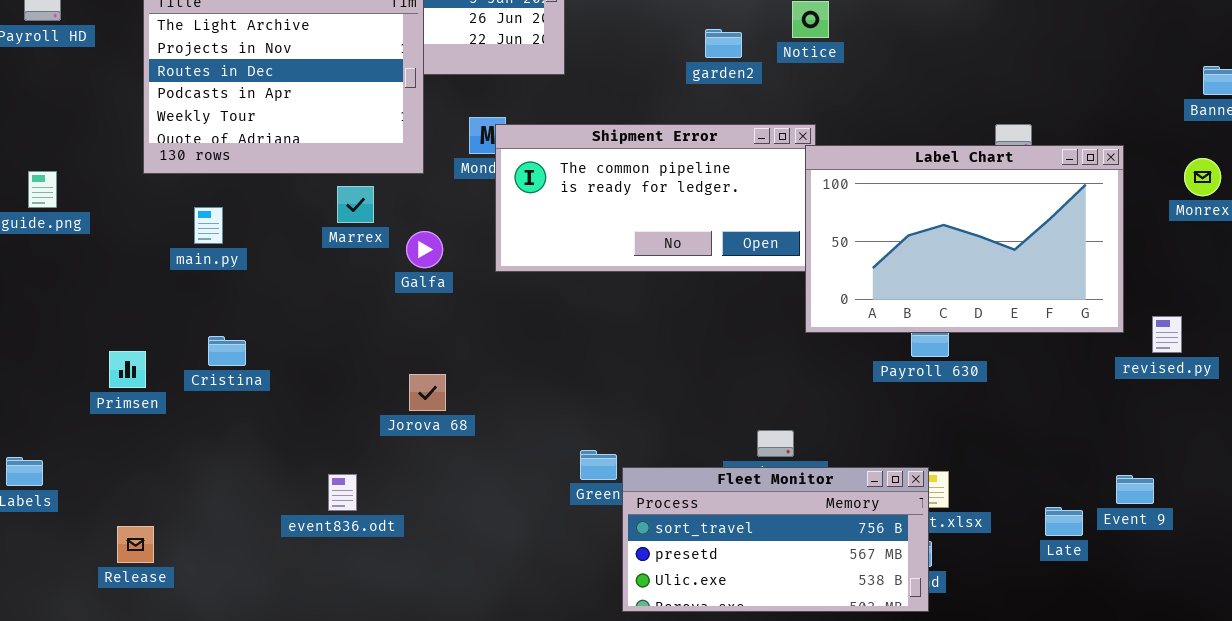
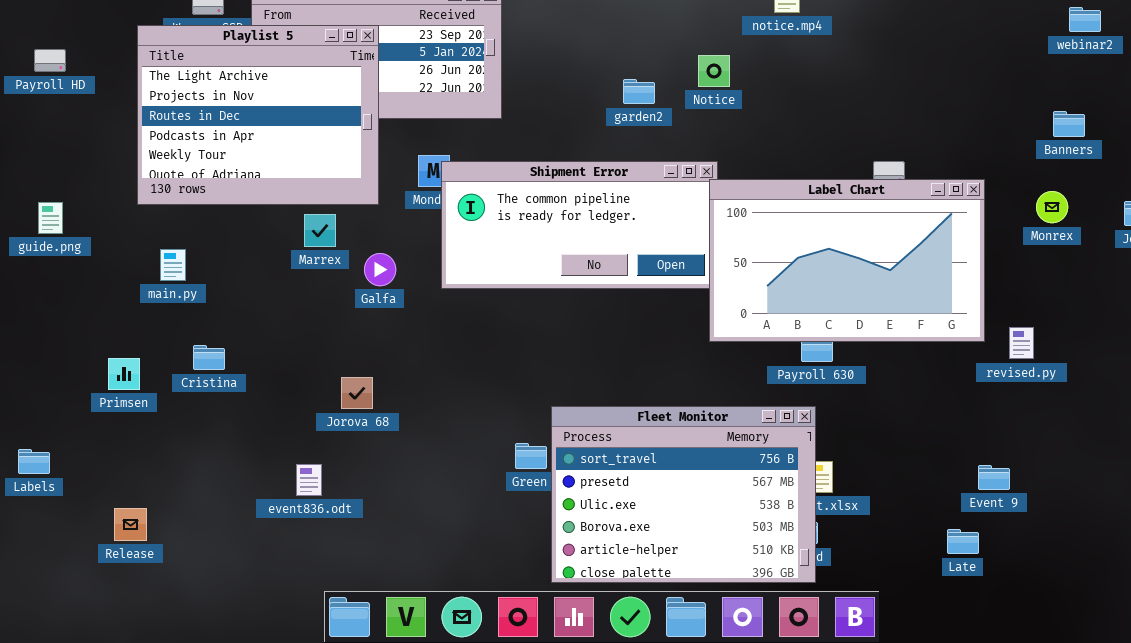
main.py: [194,207,223,244] -> [160,249,186,281], moved
Jorova 68: [409,374,446,411] -> [341,377,373,409], moved
Fleet Monitor: [622,467,929,612] -> [551,406,816,583], resized
Late: [1045,507,1083,536] -> [947,529,979,554], moved

